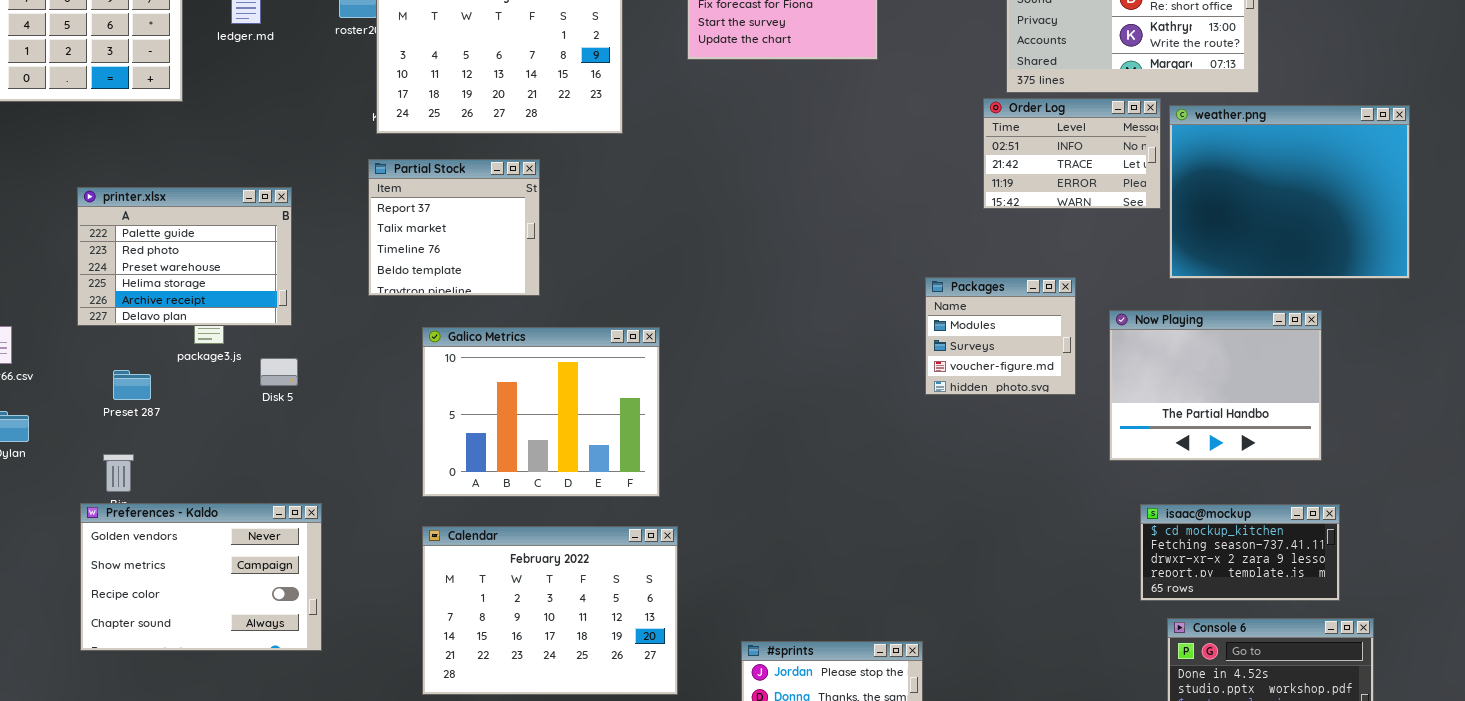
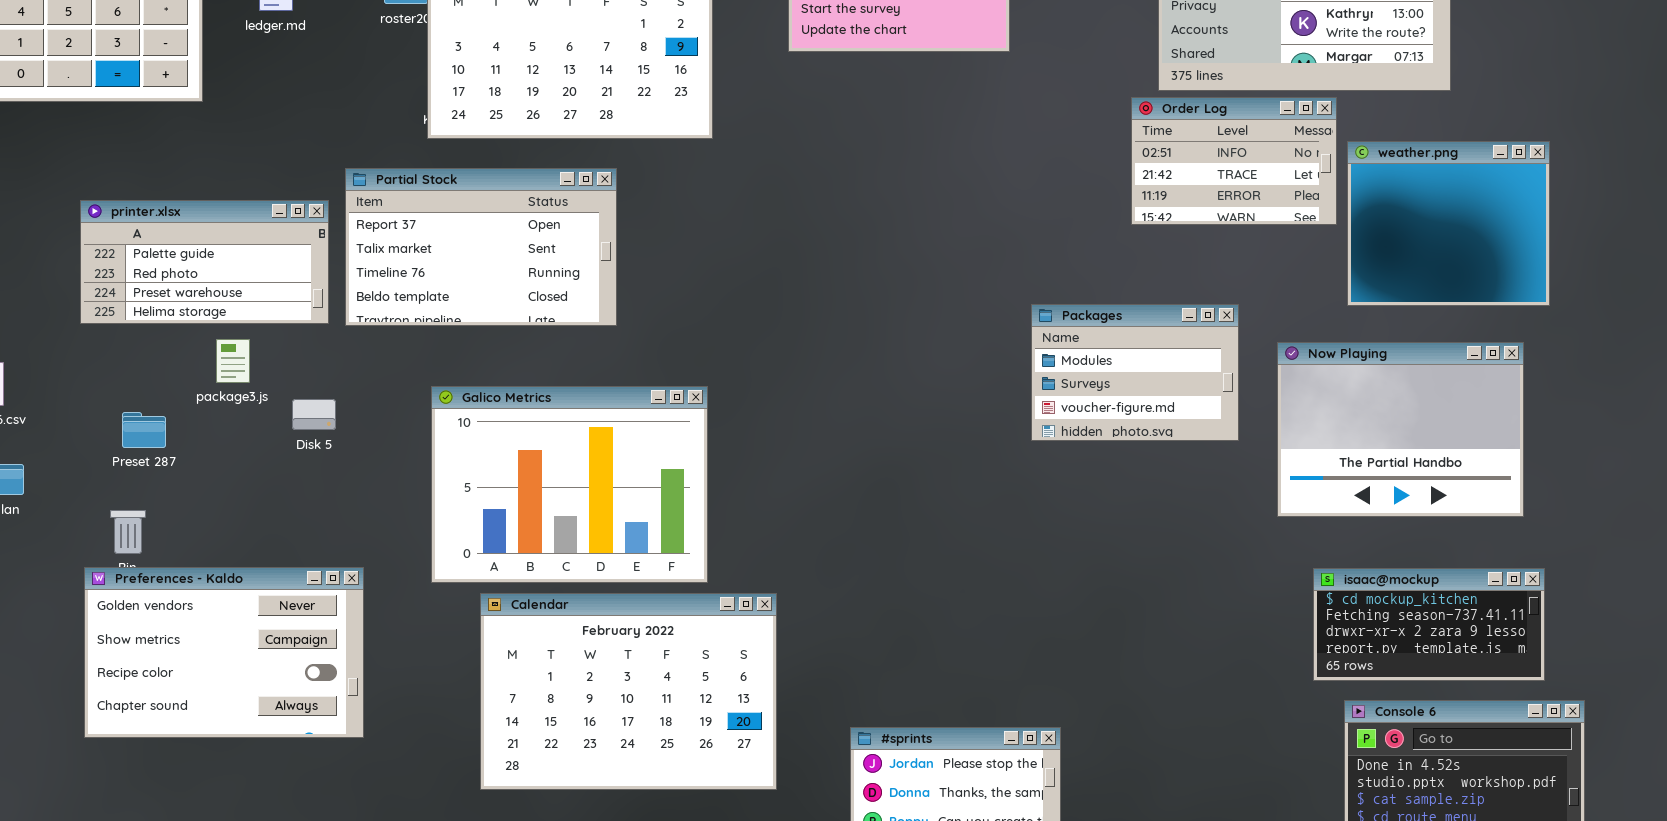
weather.png: [1169,105,1410,279] -> [1347,141,1550,306], resized
Partial Stock: [368,159,540,296] -> [345,168,617,326], resized
printer.xlsx: [77,187,292,326] -> [80,200,329,324], resized
Packages: [925,277,1076,395] -> [1031,304,1239,441], resized
Galico Metrics: [422,327,660,497] -> [431,386,708,583], moved

